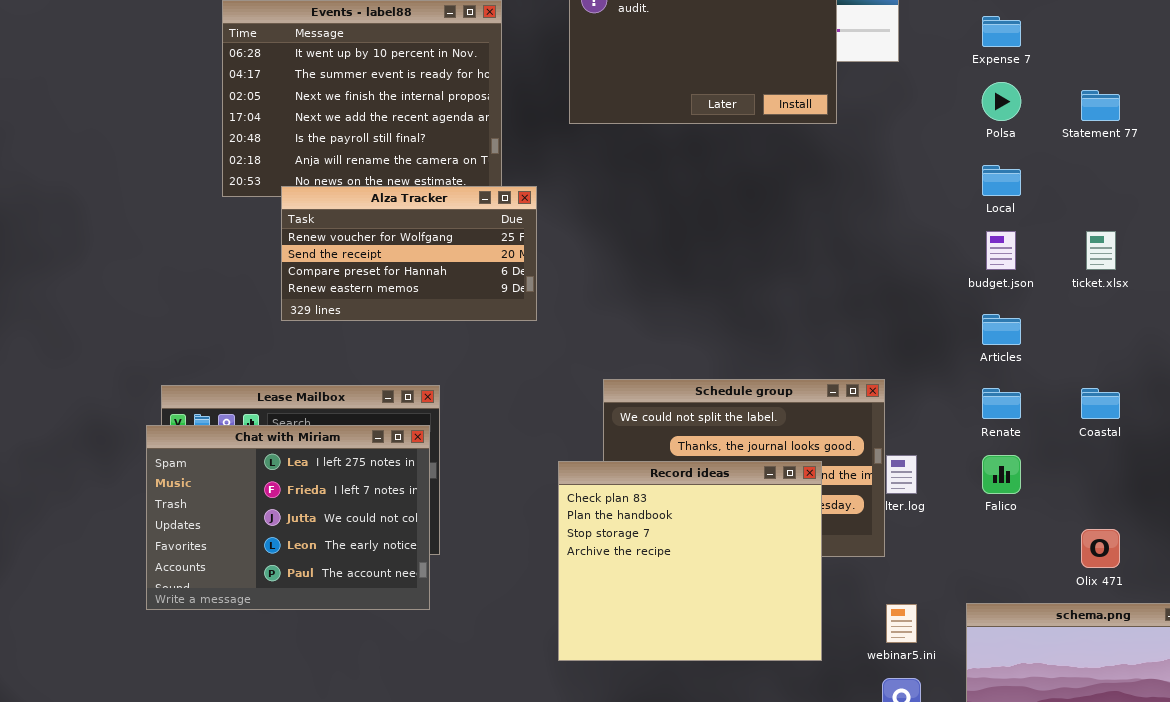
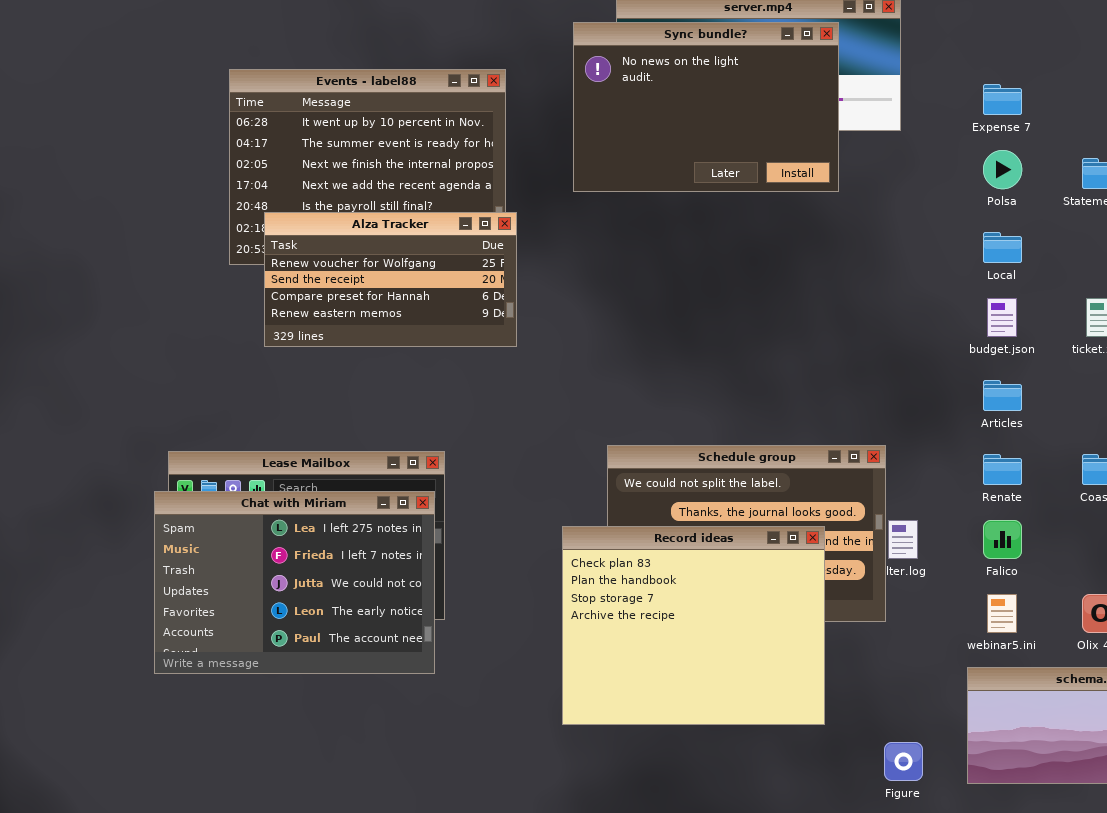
Alza Tracker: [281,186,537,321] -> [264,212,517,347], moved
webinar5.ini: [886,604,917,643] -> [987,594,1017,633], moved

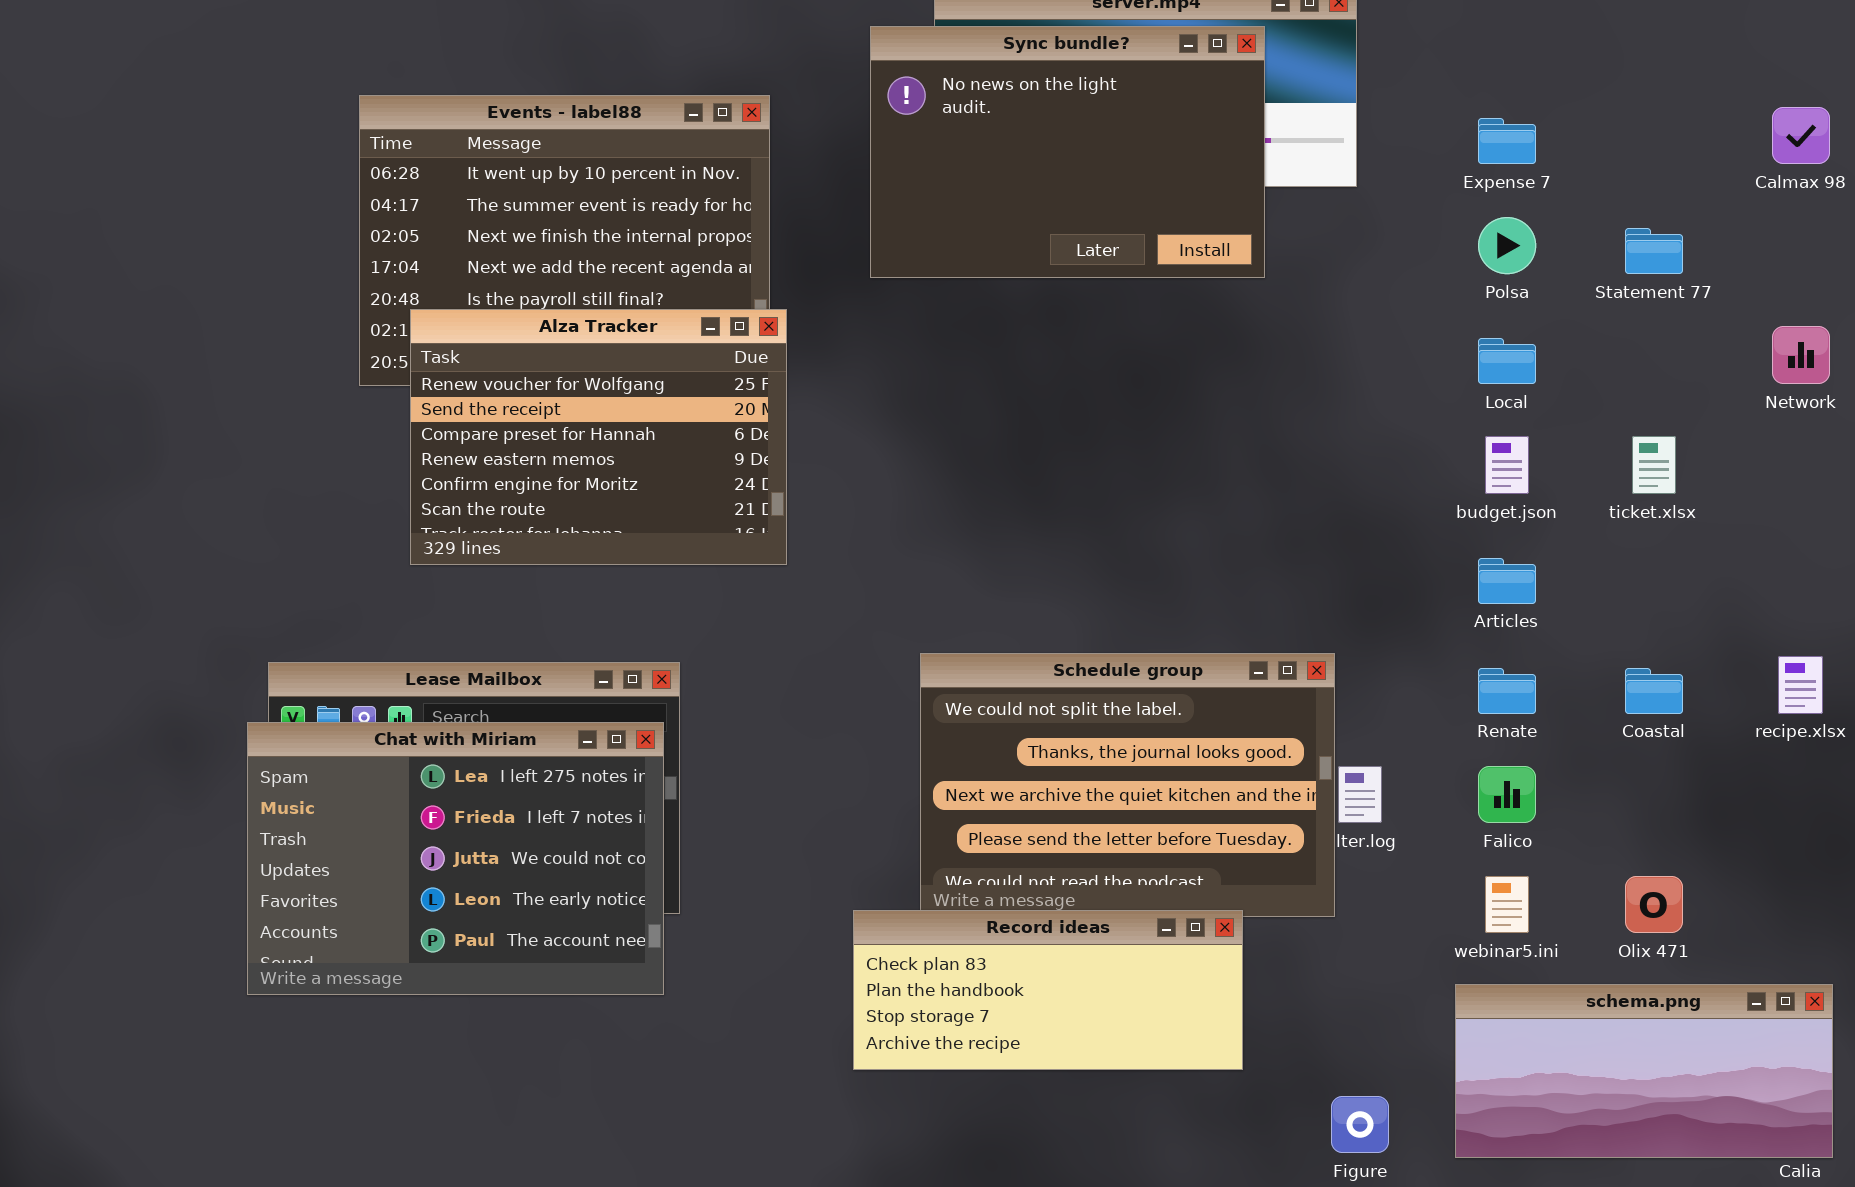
Alza Tracker: [264,212,517,347] -> [410,309,787,565], resized
Record ideas: [562,526,825,725] -> [853,910,1243,1070], resized

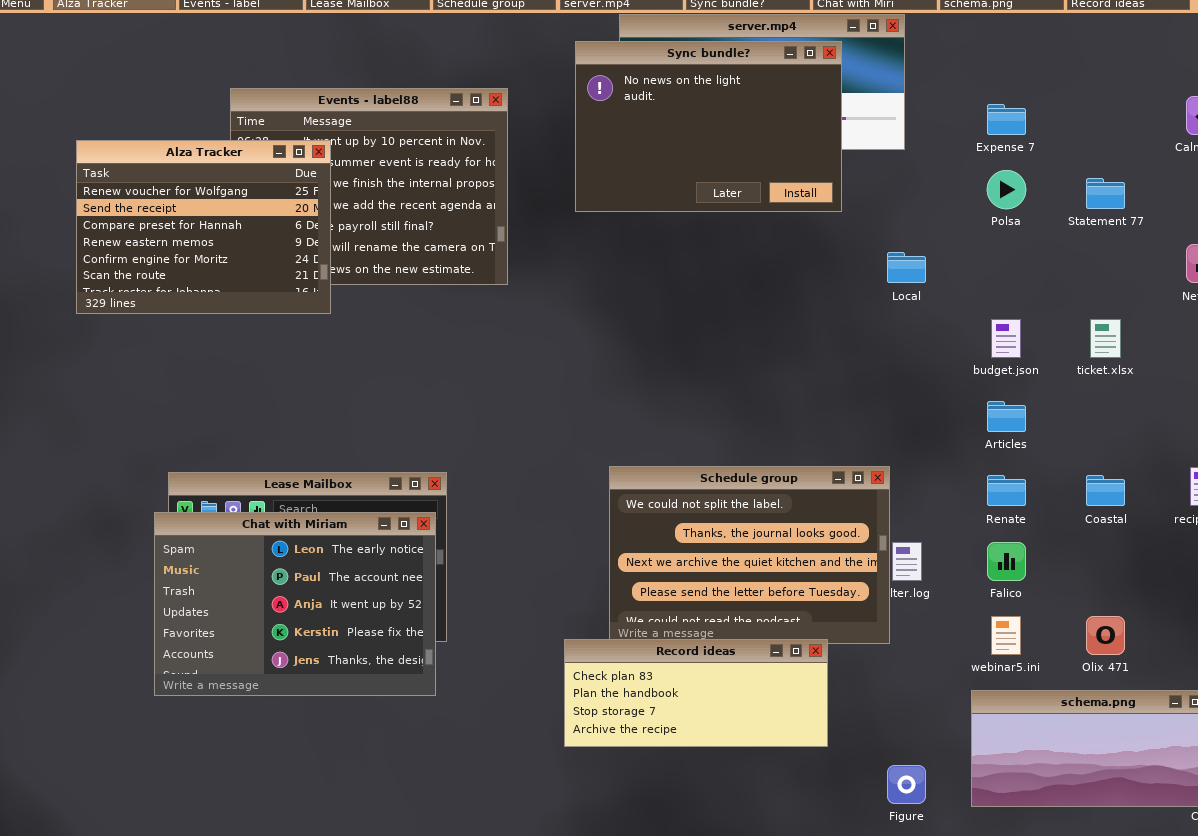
Alza Tracker: [410,309,787,565] -> [76,140,331,314], moved
Local: [1478,338,1536,384] -> [887,252,926,283], moved
Chat with Miriam: [247,722,664,995] -> [154,512,436,696], scrolled down 3 rows

